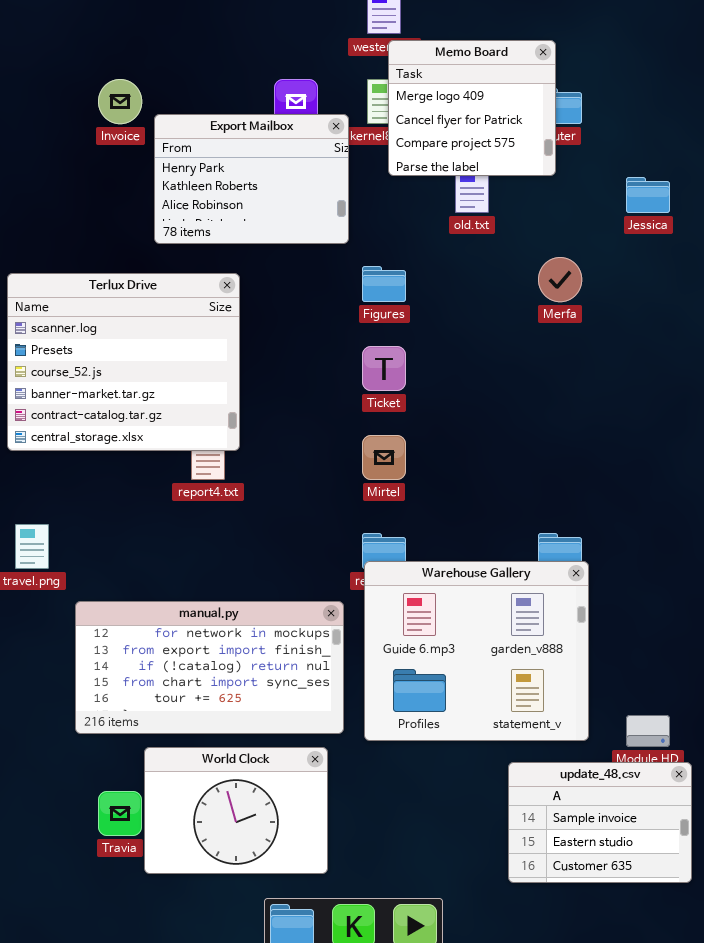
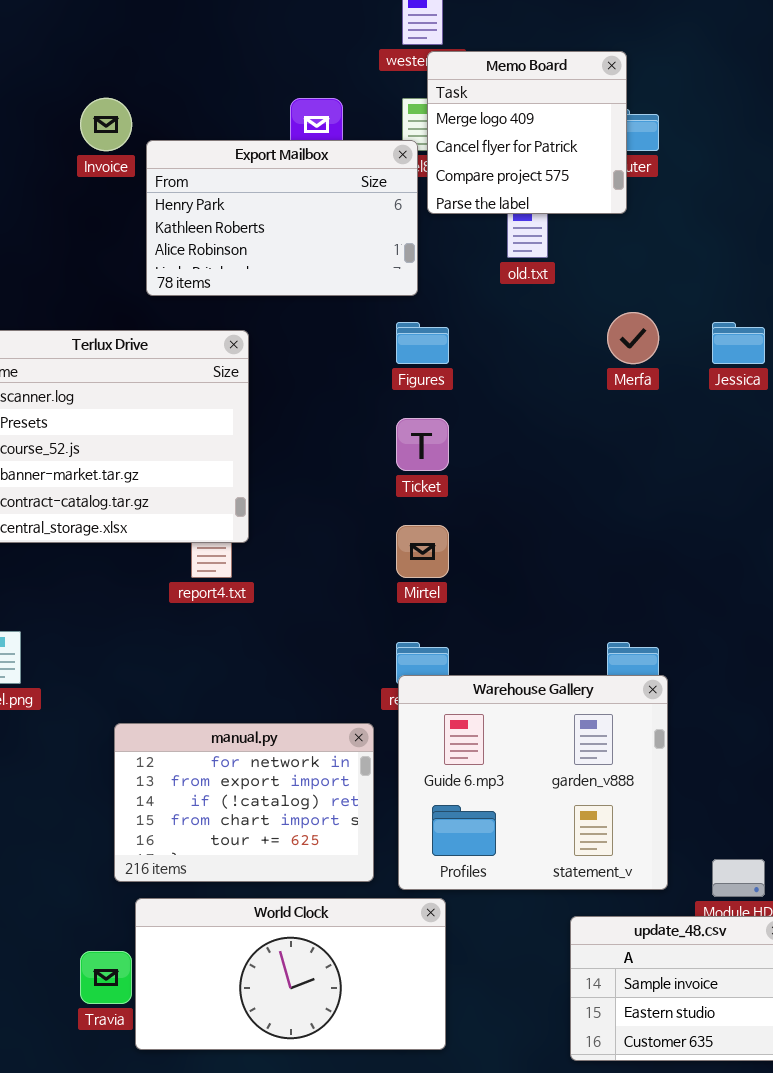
Export Mailbox: [154,114,349,244] -> [146,140,418,296], resized
Jessica: [626,177,670,213] -> [712,322,765,364], moved
manual.py: [75,601,344,734] -> [114,723,374,882], resized
World Clock: [144,747,328,874] -> [135,898,446,1050], resized

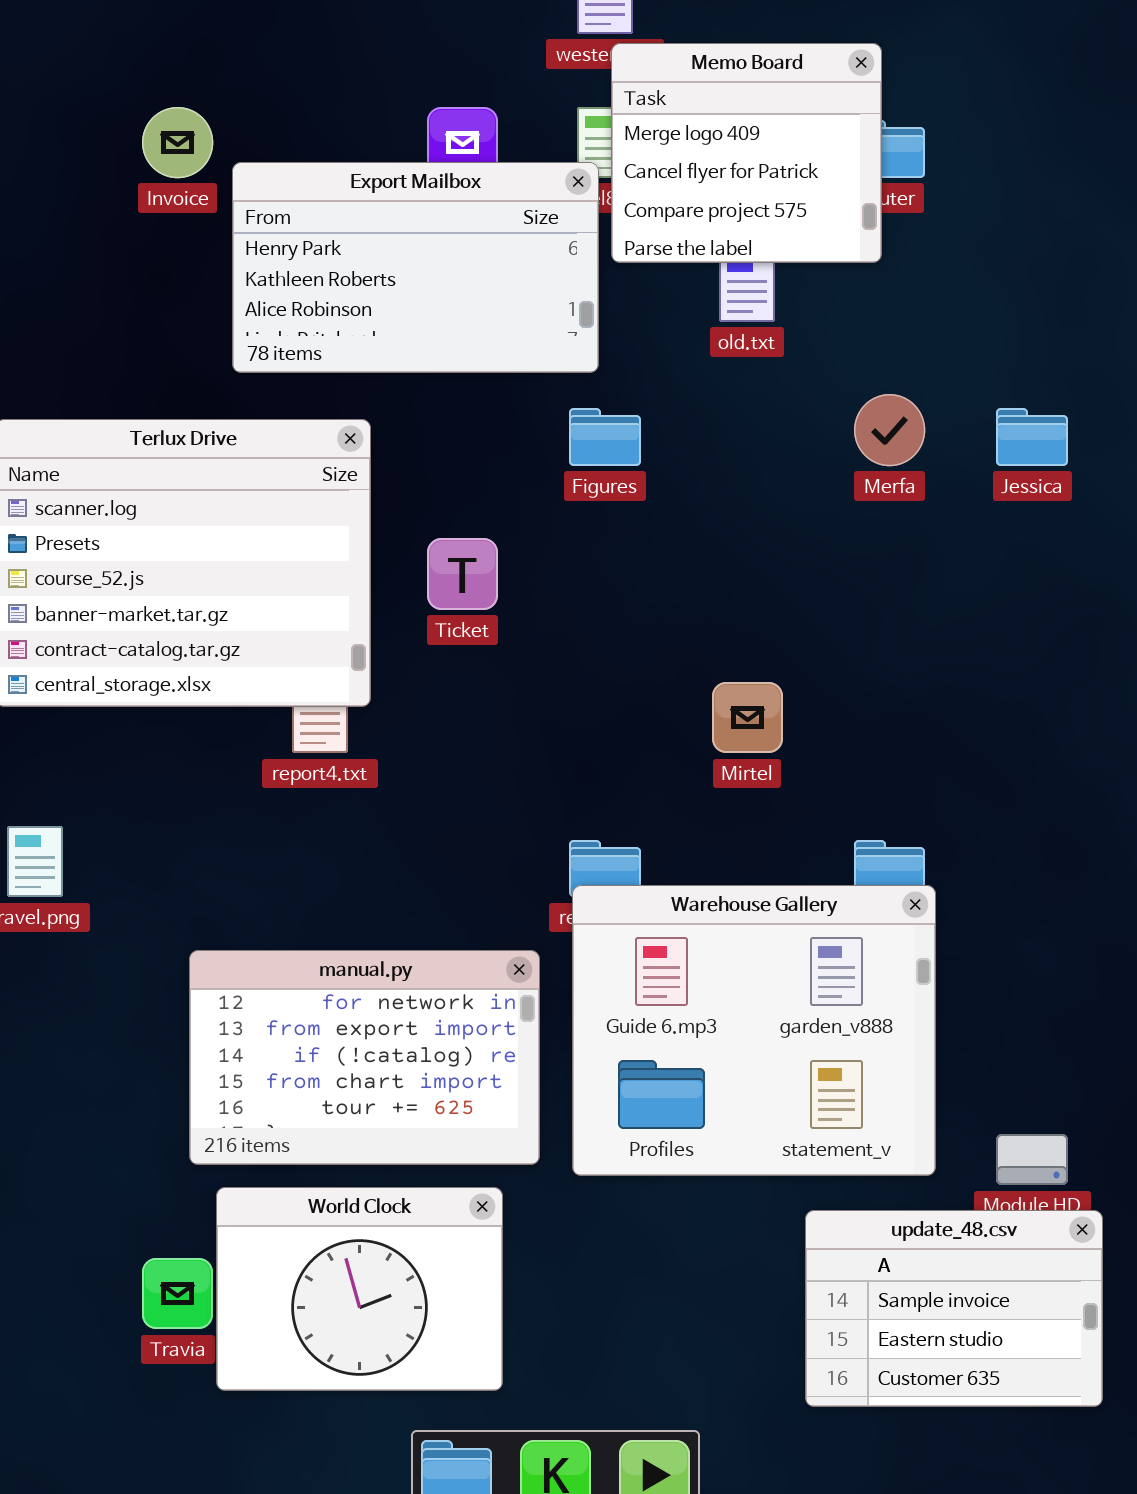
Ticket: [396,418,449,471] -> [427,538,498,610], moved
Mirtel: [396,525,449,578] -> [712,682,783,753], moved
World Clock: [135,898,446,1050] -> [216,1187,503,1391], resized

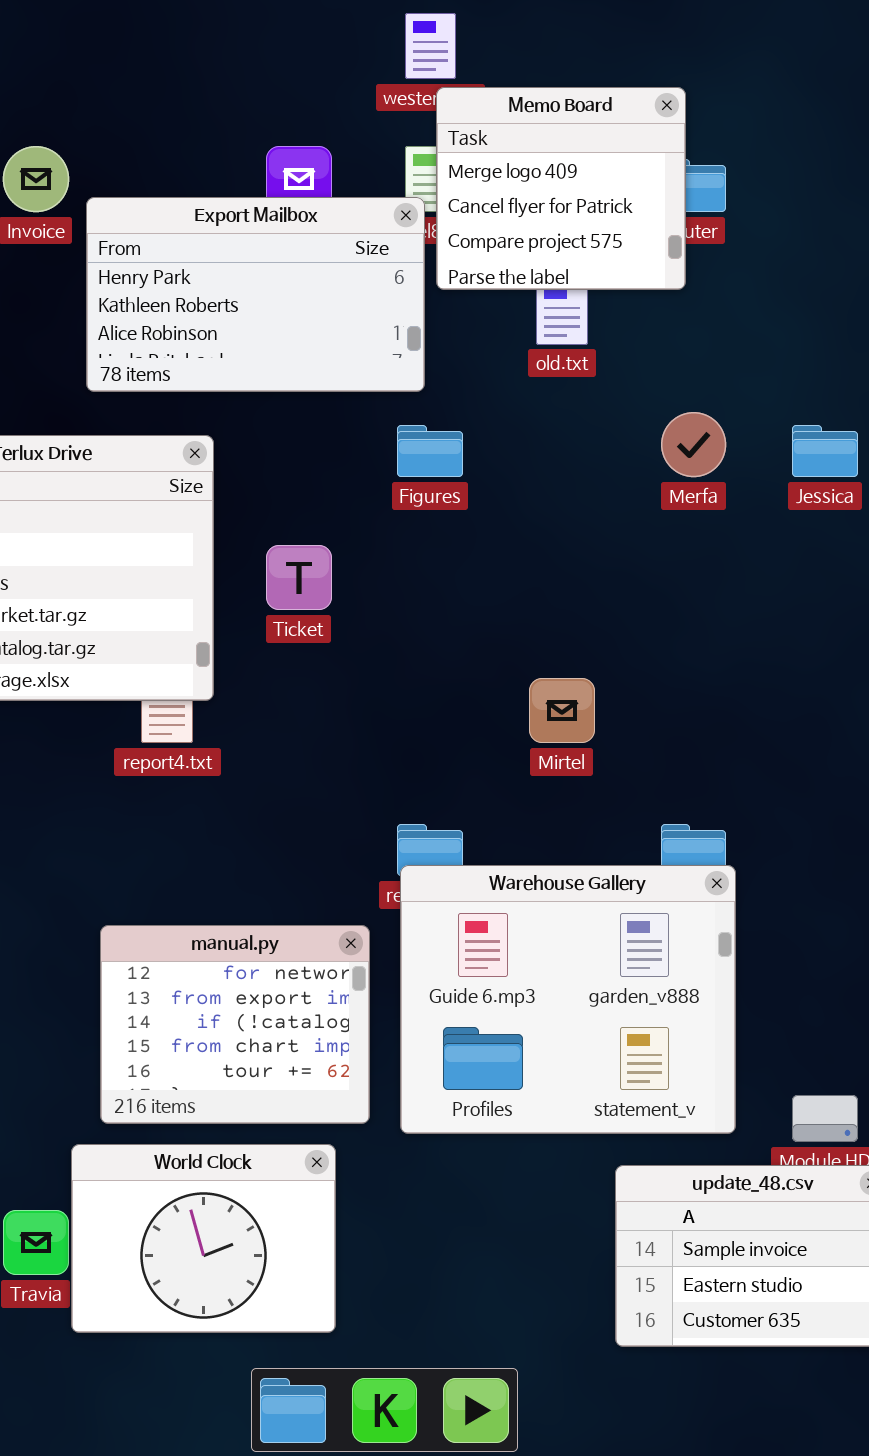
manual.py: [189,950,540,1165] -> [100,925,370,1124], resized

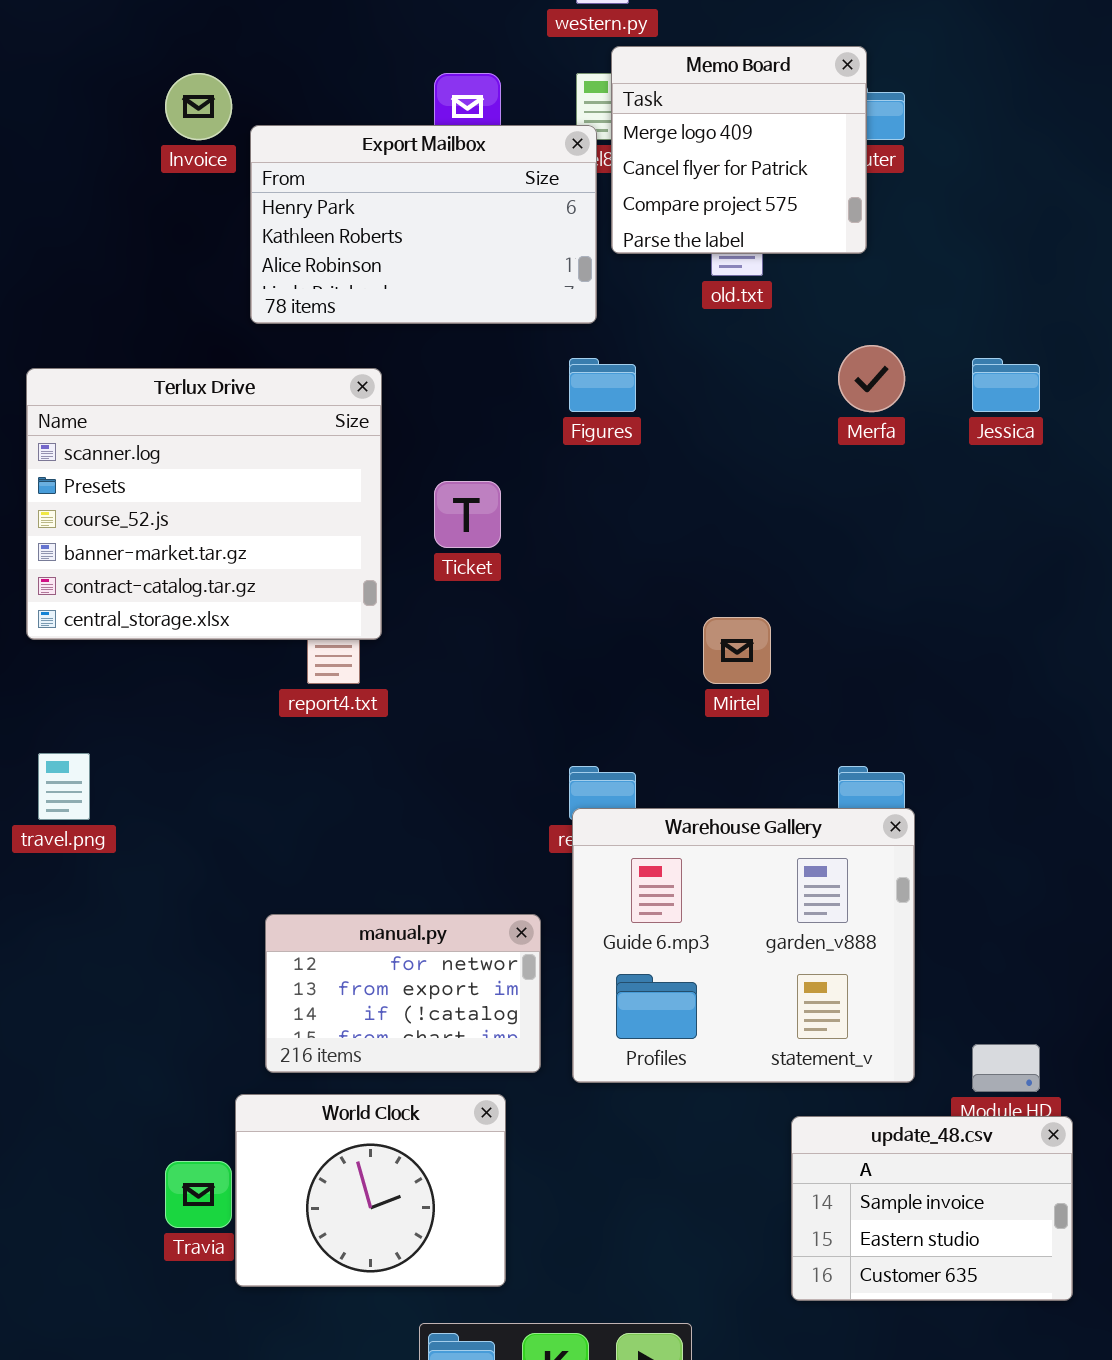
Memo Board: [436,87,686,290] -> [611,46,867,254], moved
manual.py: [100,925,370,1124] -> [265,914,541,1073], resized

